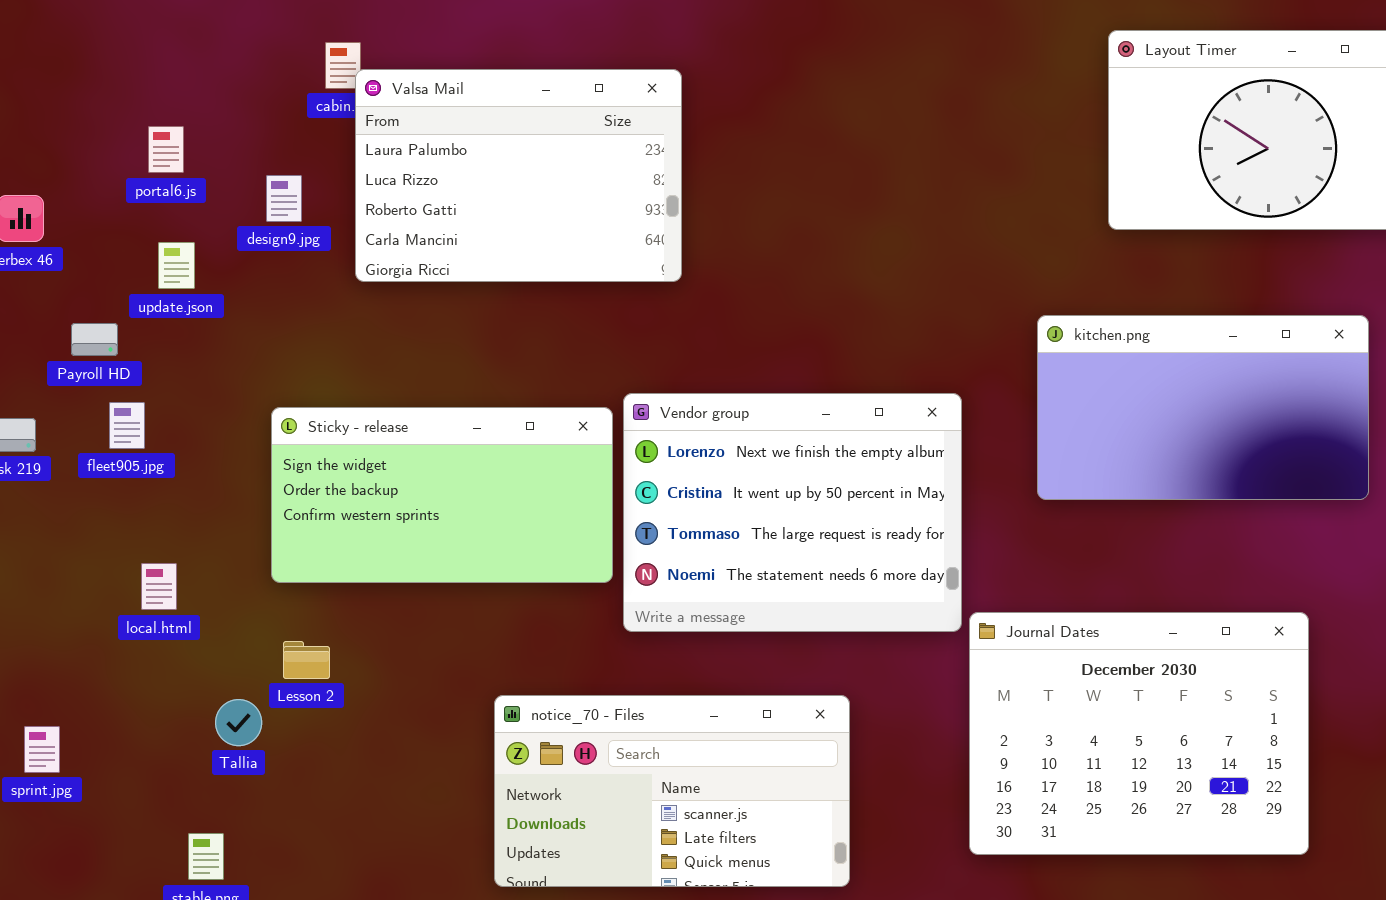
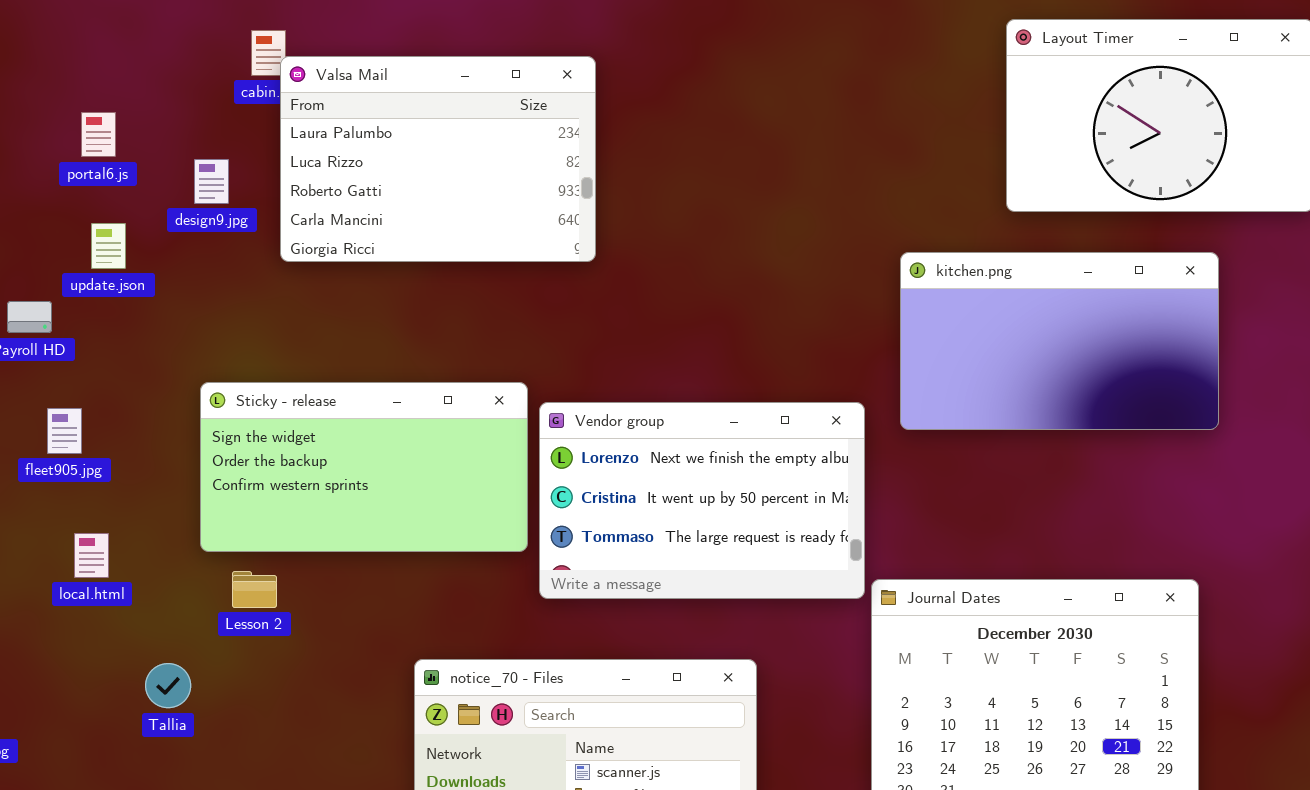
kitchen.png: [1037,315,1369,500] -> [900,252,1219,430], moved
Vendor group: [623,393,962,632] -> [539,402,865,599], resized
fleet905.jpg: [109,402,145,449] -> [47,408,82,454], moved
Lesson 2: [283,641,330,679] -> [232,571,277,608], moved

